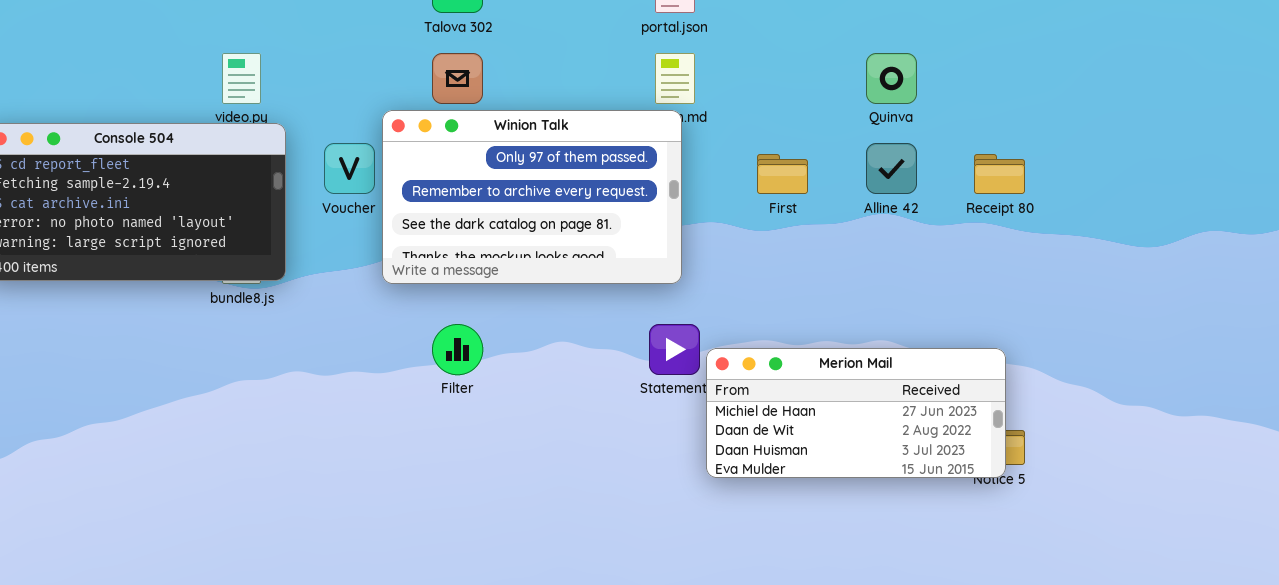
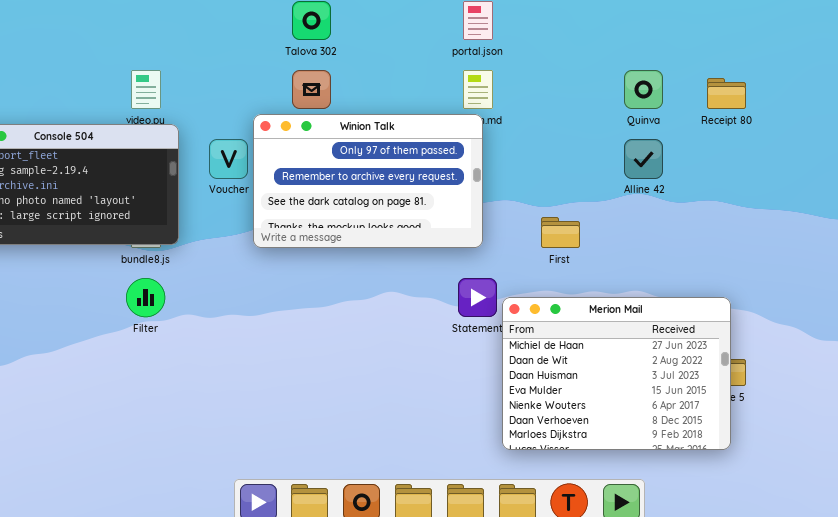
First: [757,154,808,194] -> [541,217,580,248], moved
Receipt 80: [974,154,1025,194] -> [707,78,746,109], moved
Filter: [432,324,483,375] -> [126,278,165,317], moved
Merion Mail: [706,348,1006,478] -> [502,297,731,450], resized

